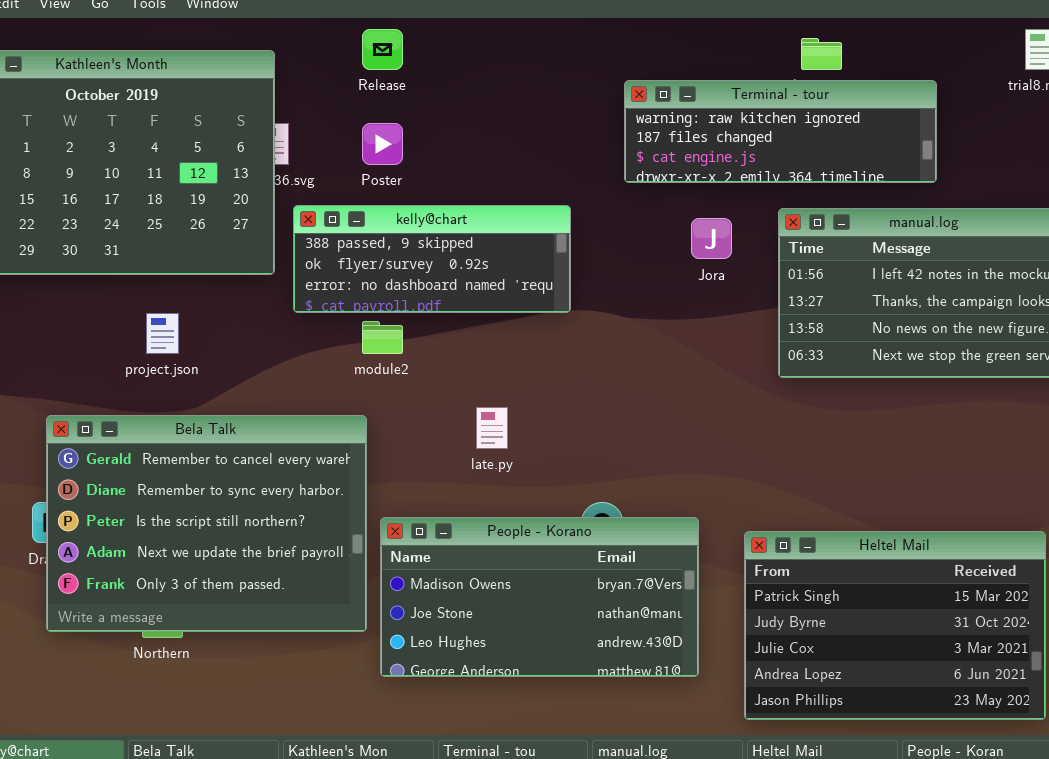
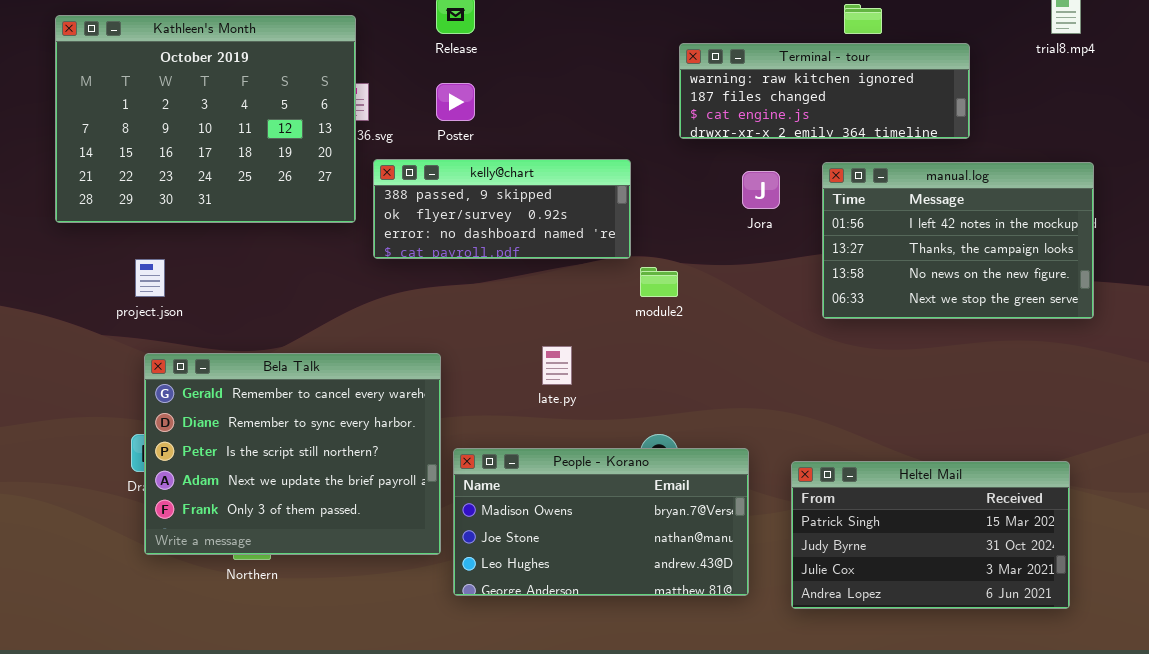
project.json: [146,313,179,354] -> [135,259,165,297], moved
module2: [362,321,403,354] -> [640,267,678,297], moved
Heltel Mail: [744,531,1046,720] -> [791,461,1070,609], resized

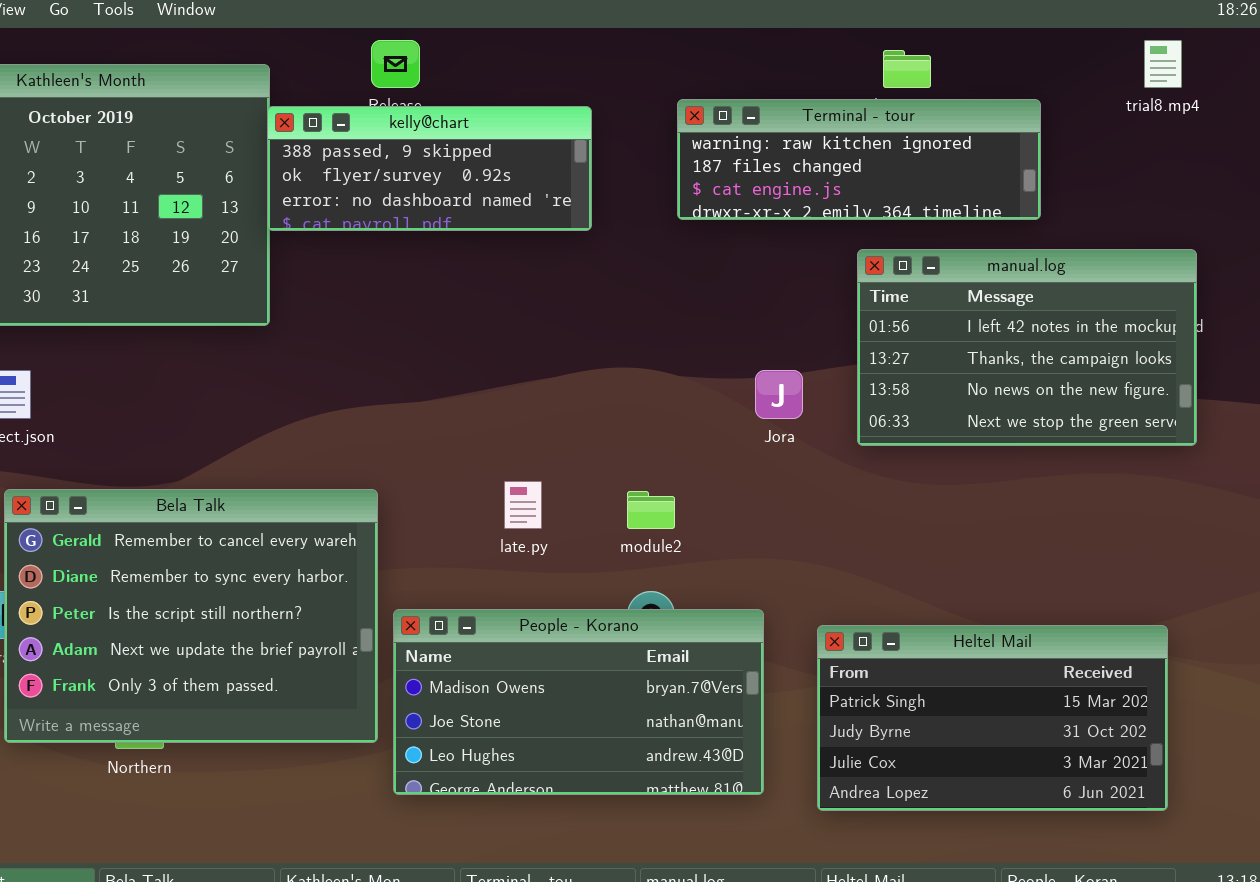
kelly@chart: [373,159,631,259] -> [267,106,592,231], moved
Jora: [742,171,780,209] -> [755,370,803,419], moved
module2: [640,267,678,297] -> [627,491,675,529], moved

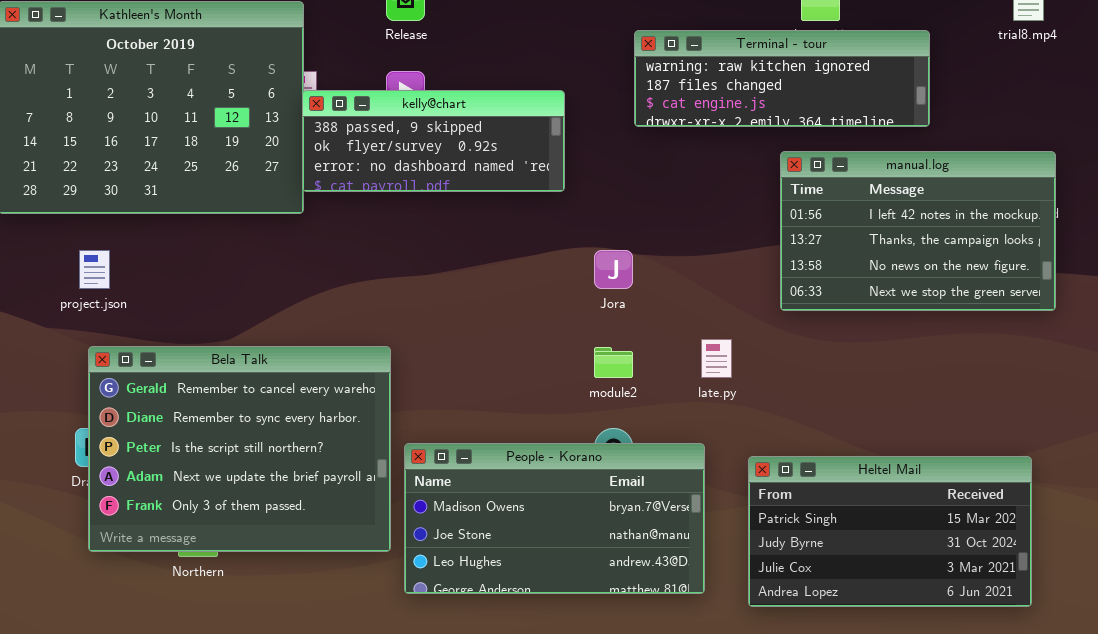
kelly@chart: [267,106,592,231] -> [302,90,565,192], moved
Jora: [755,370,803,419] -> [594,250,633,289], moved
late.py: [504,481,542,529] -> [701,339,732,378], moved

